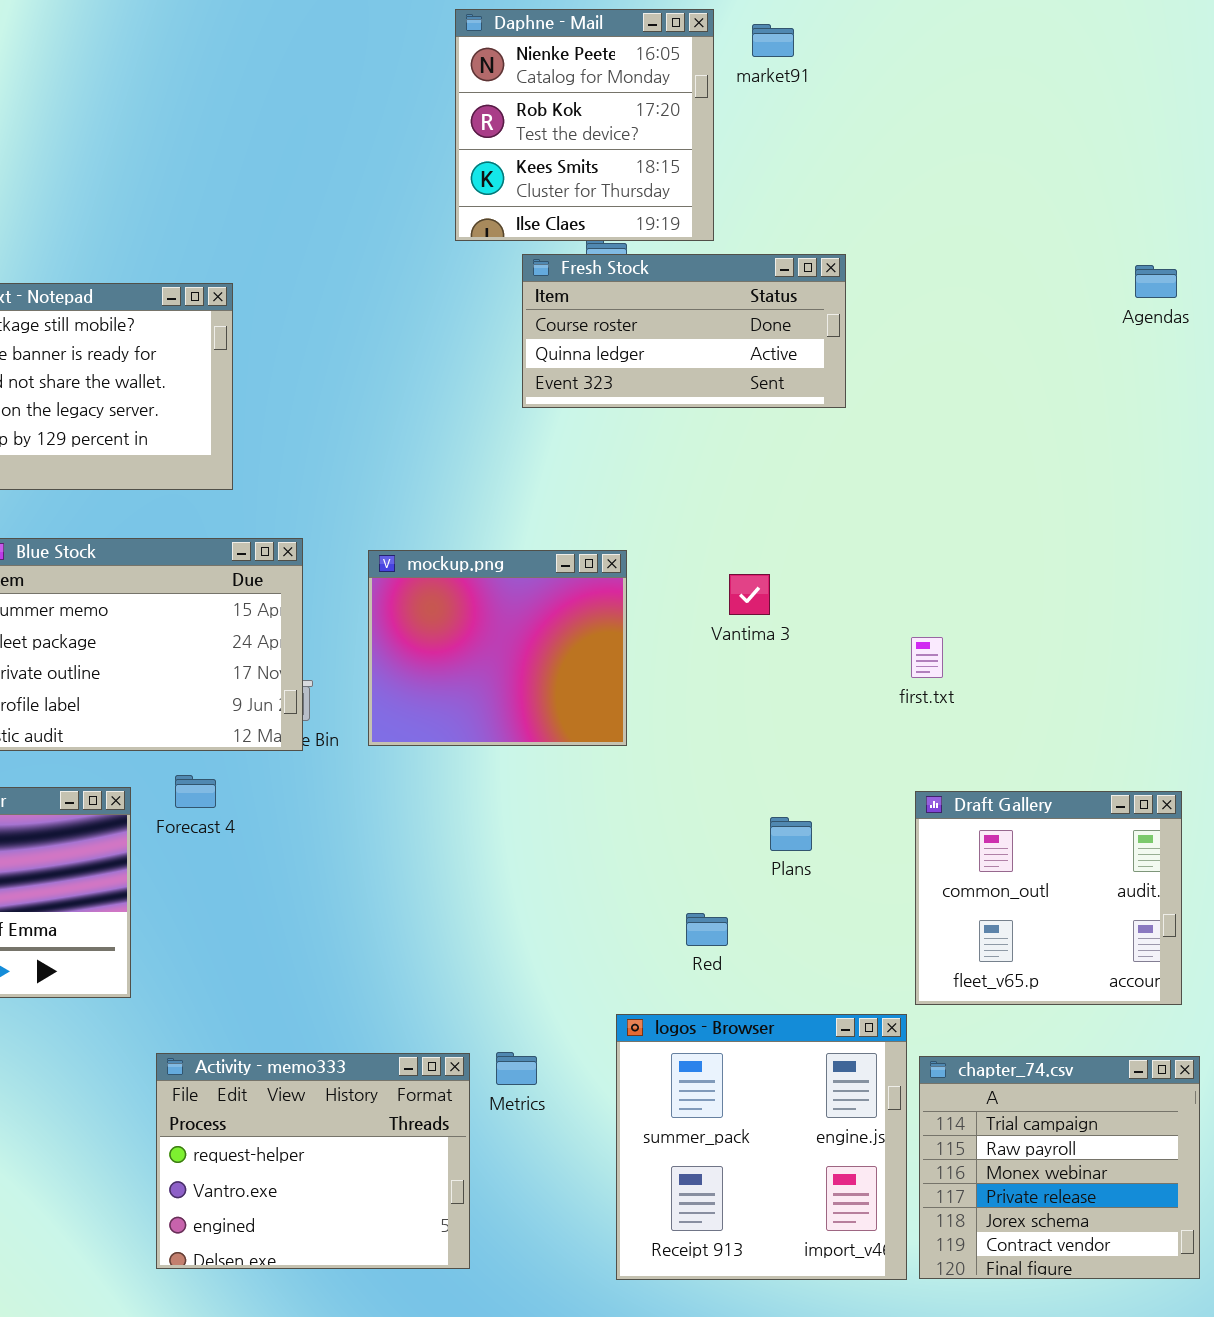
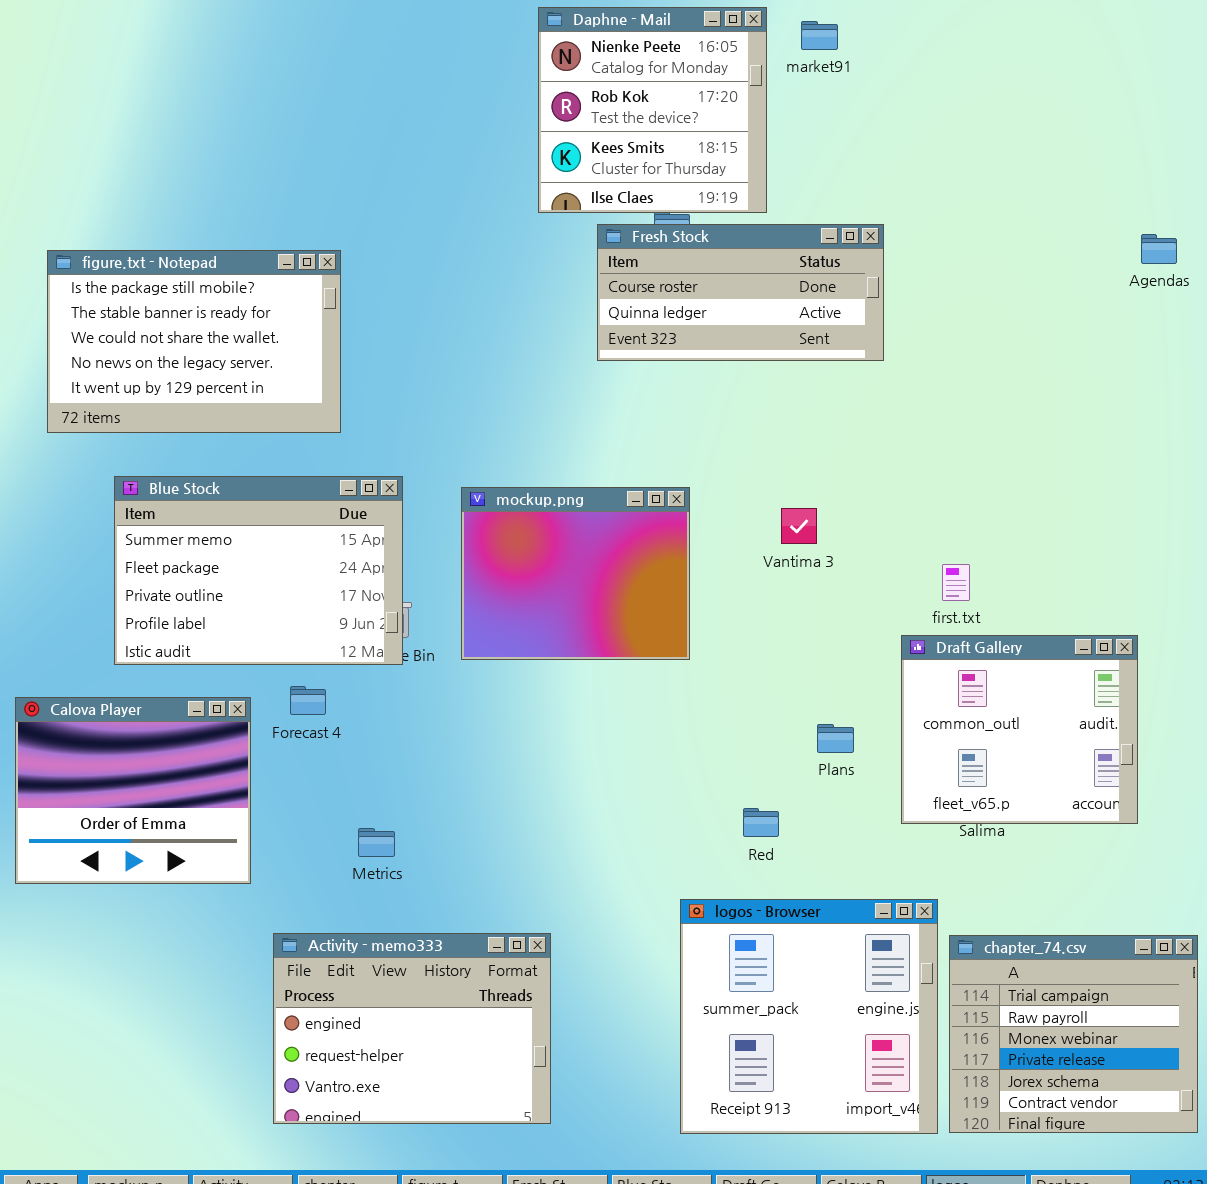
Draft Gallery: [915,791,1182,1005] -> [901,635,1138,824], moved
Metrics: [496,1052,537,1085] -> [358,828,395,857], moved
Activity - memo333: [156,1053,470,1269] -> [273,933,551,1124], scrolled up 1 row

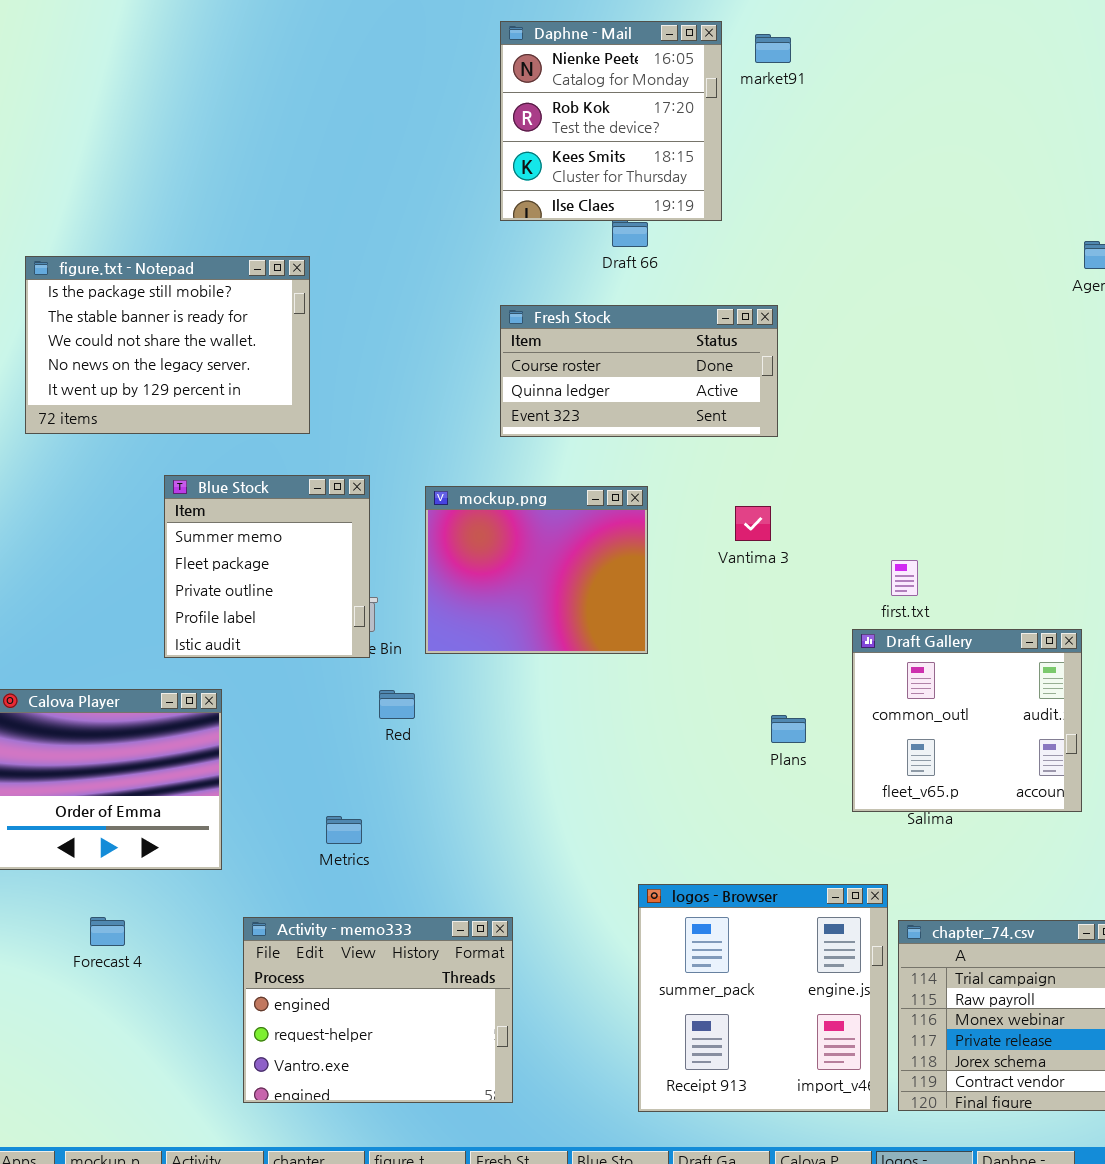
Fresh Stock: [597,224,884,361] -> [500,305,778,437], moved
Blue Stock: [114,476,403,665] -> [164,475,370,658], resized
Forecast 4: [290,686,326,715] -> [90,917,125,946], moved
Red: [743,808,779,837] -> [379,690,415,719], moved

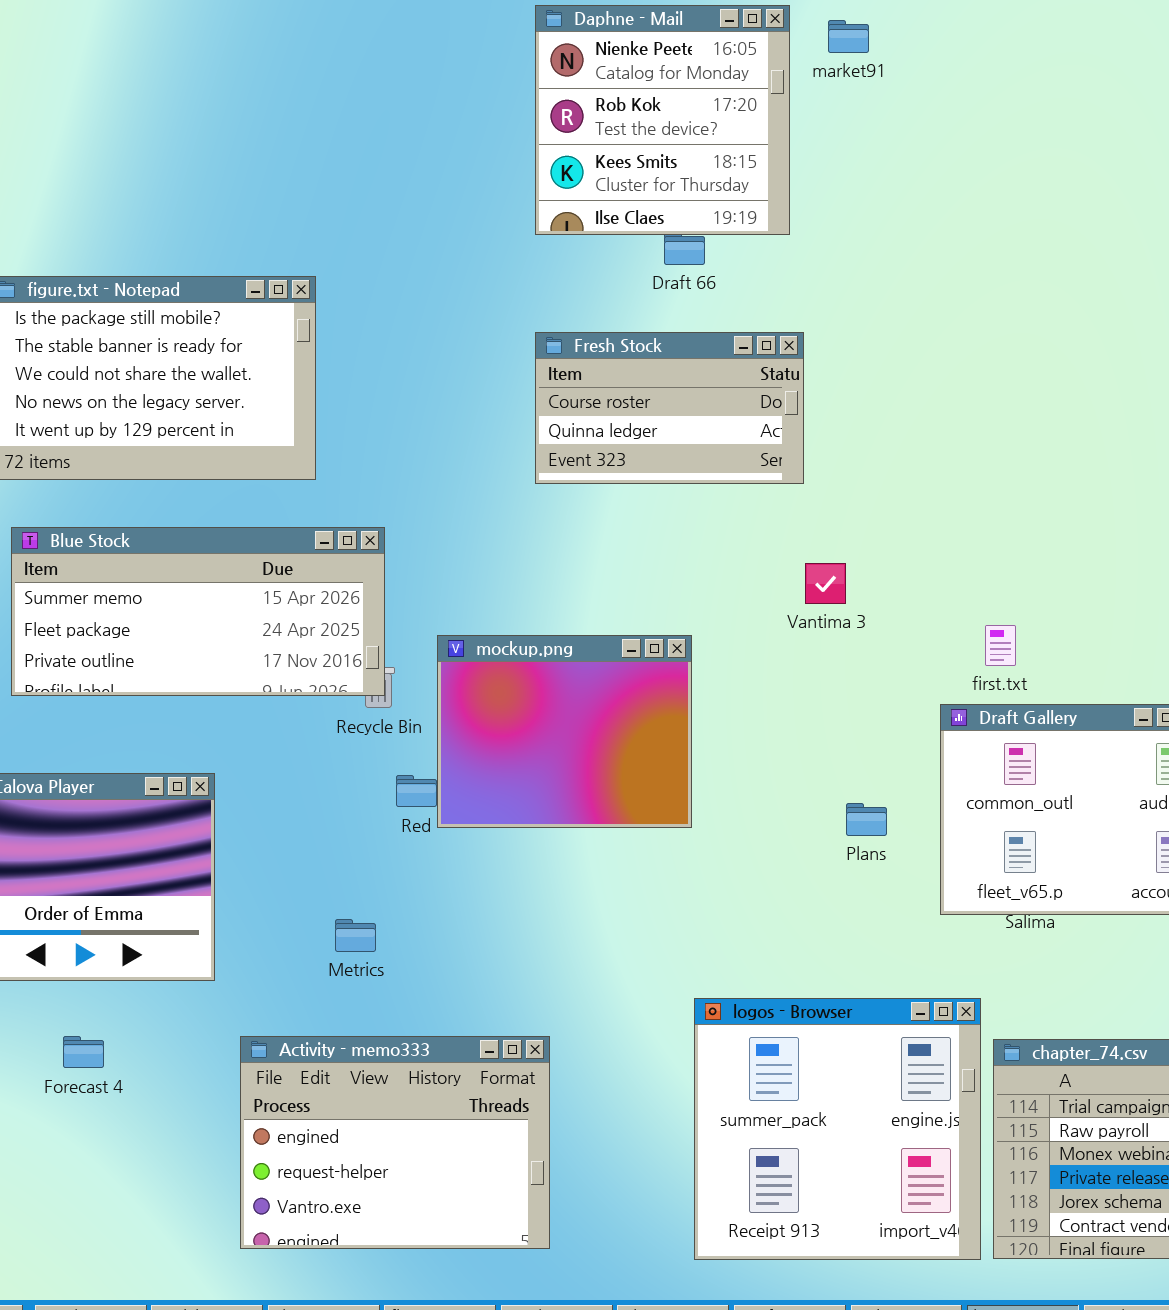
Fresh Stock: [500,305,778,437] -> [535,332,804,484], resized
Blue Stock: [164,475,370,658] -> [11,527,385,696], resized
mockup.png: [425,486,648,654] -> [437,635,692,828], moved

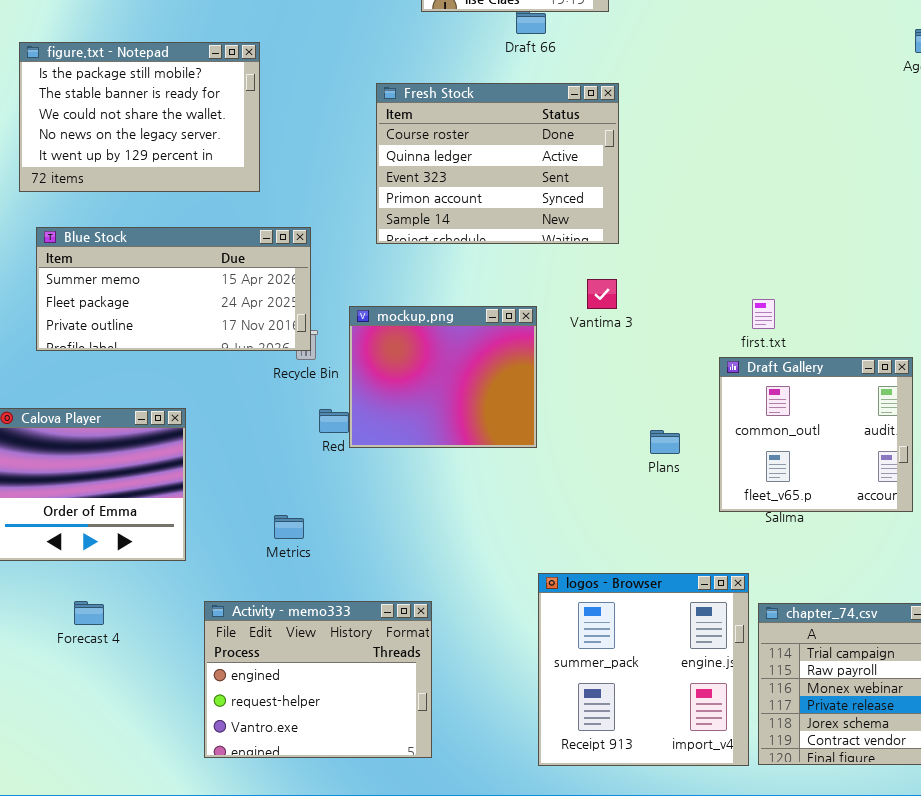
Fresh Stock: [535,332,804,484] -> [376,83,619,244], resized
Vantima 3: [805,563,846,604] -> [587,279,617,309], moved

